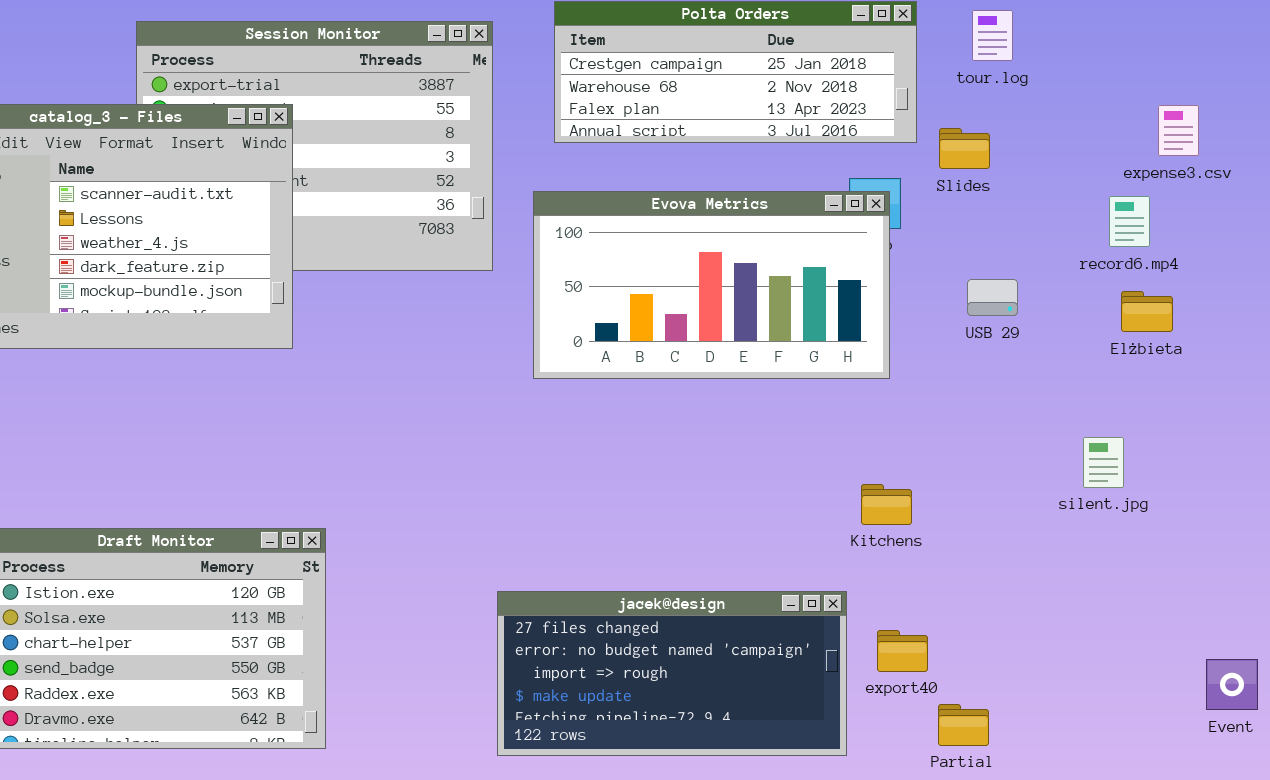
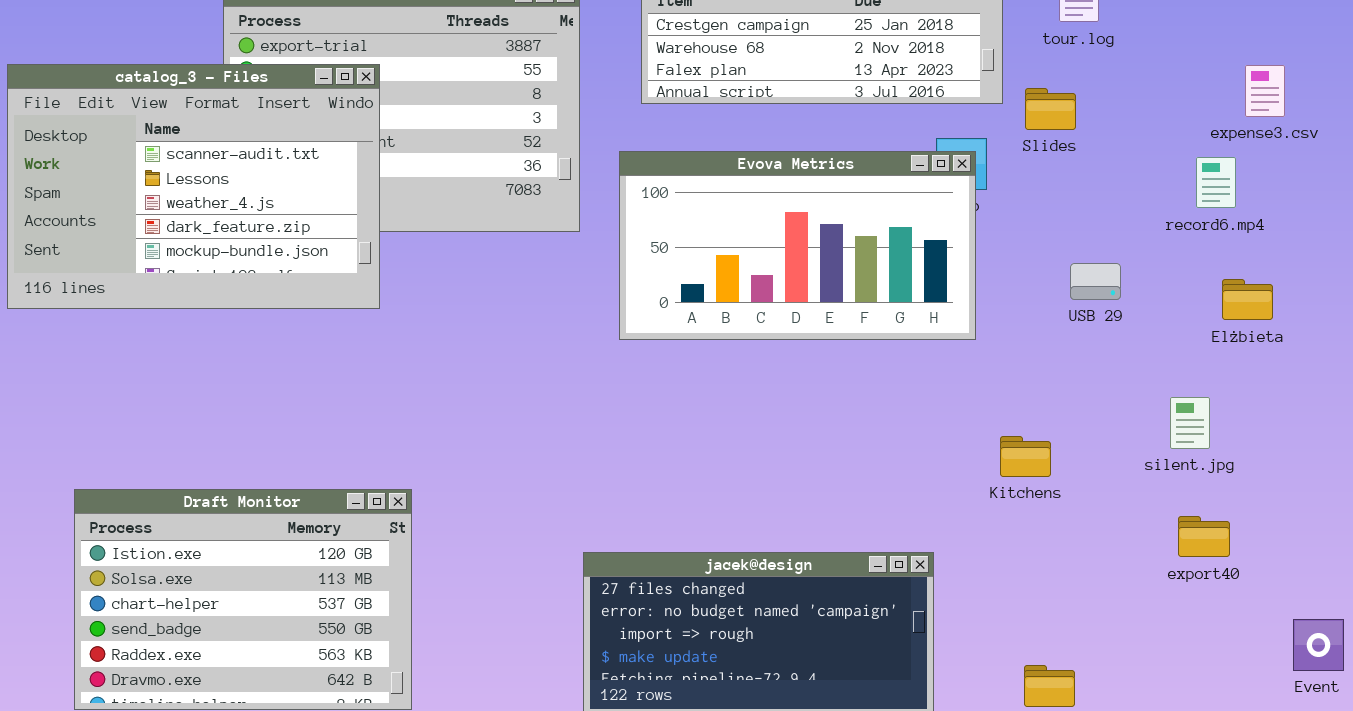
USB 29: [967,279,1018,316] -> [1070,263,1121,300], moved
Elżbieta: [1121,291,1173,332] -> [1222,279,1273,320], moved
Kitchens: [861,484,912,525] -> [1000,436,1051,477], moved
export40: [877,630,928,672] -> [1178,516,1230,557], moved

